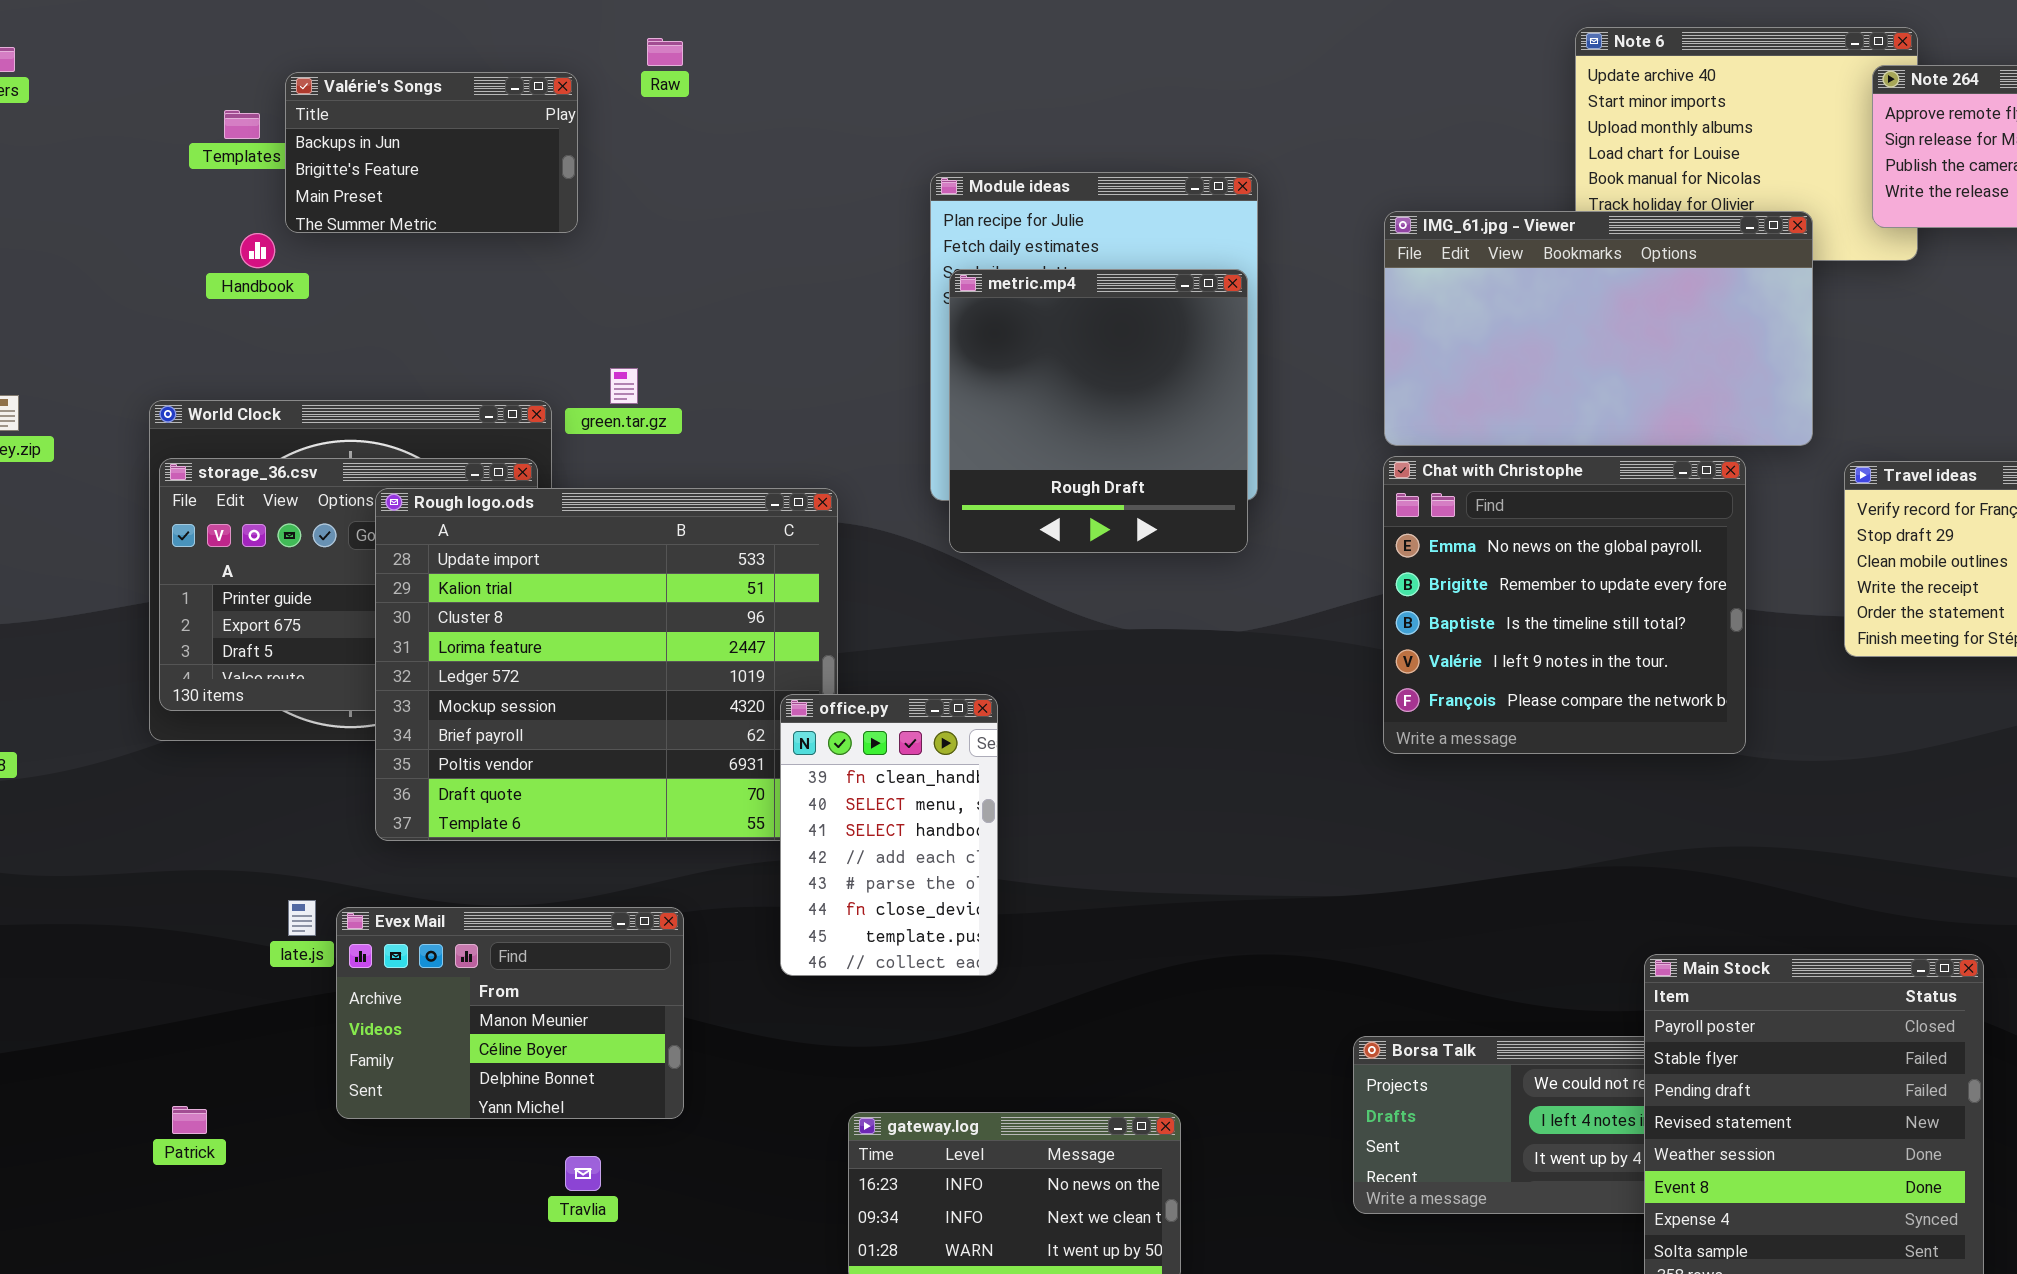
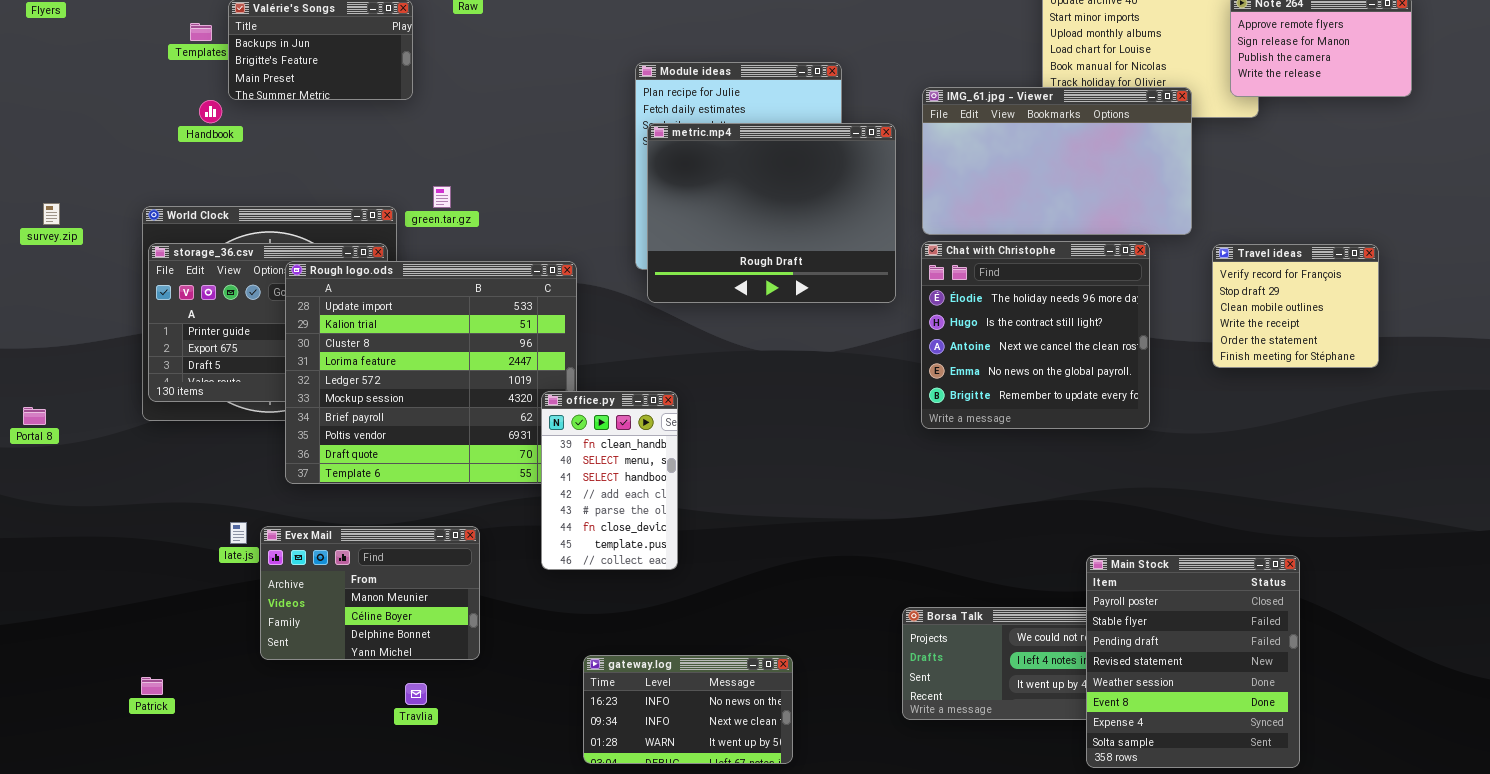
metric.mp4: [949,269,1248,553] -> [647,123,896,303], resized
Chat with Christophe: [1383,456,1746,754] -> [921,241,1150,429], scrolled up 3 rows
Patrick: [172,1106,207,1134] -> [141,677,163,695], moved

